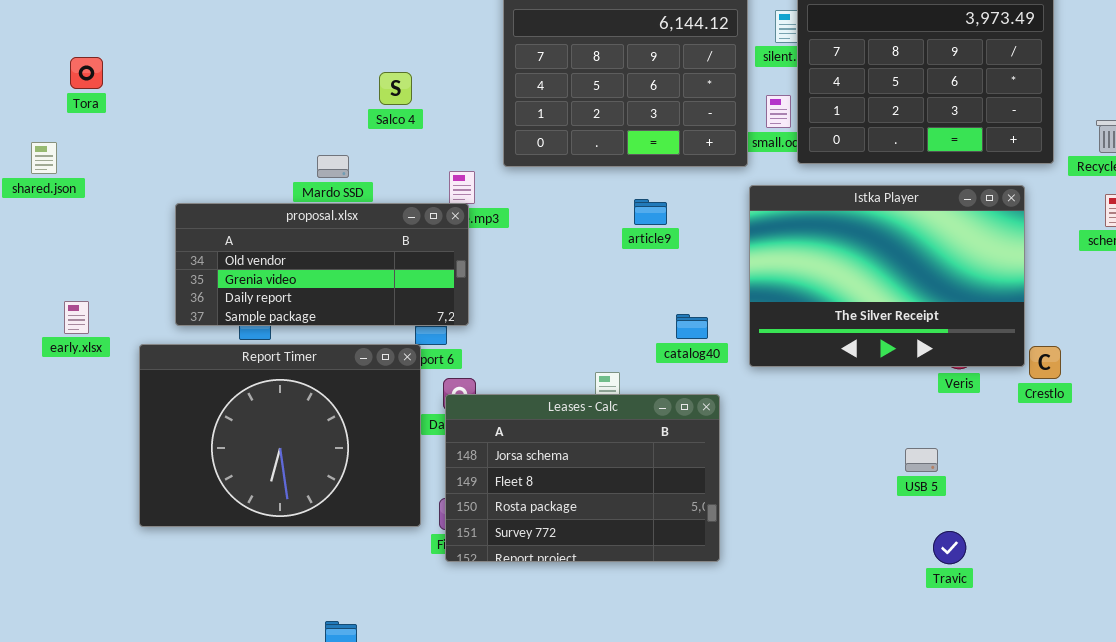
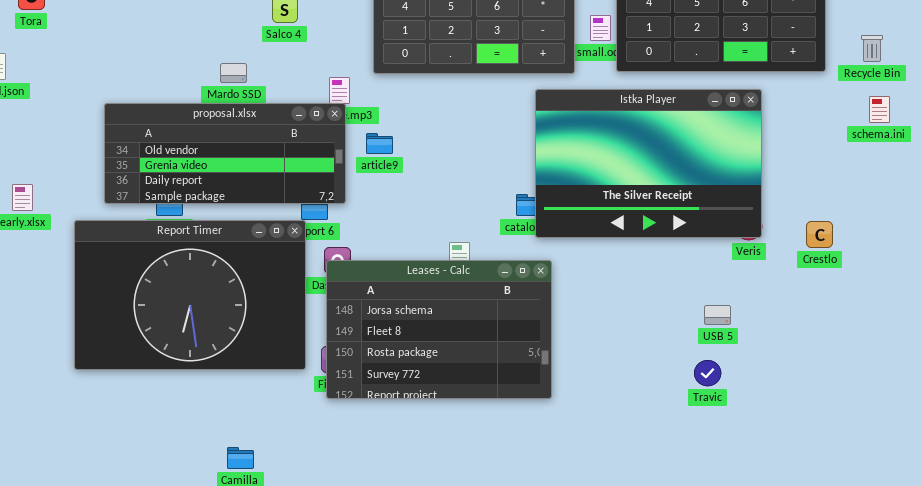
Istka Player: [749,185,1025,367] -> [535,89,762,238], moved
article9: [634,199,667,225] -> [366,133,393,154], moved
Travic: [933,531,966,564] -> [694,360,721,386], moved

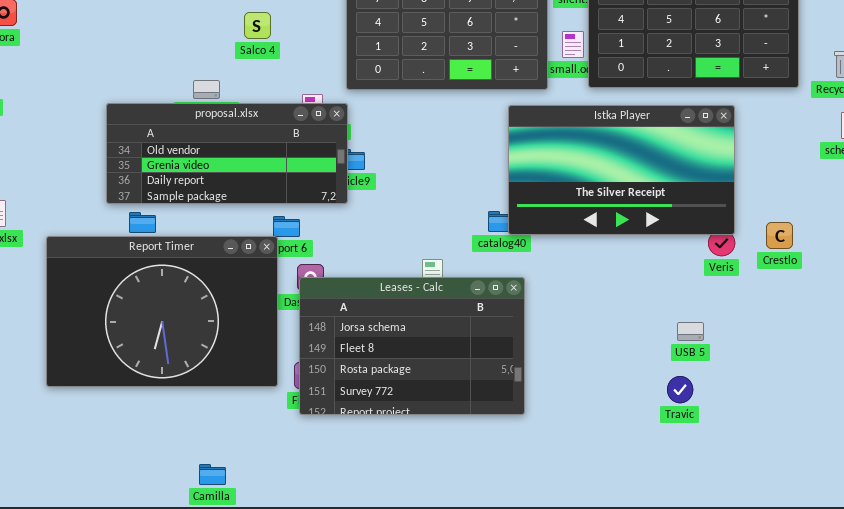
Istka Player: [535,89,762,238] -> [508,105,735,235], resized
proposal.xlsx: [104,103,346,204] -> [106,103,348,204], moved
Crestlo: [806,221,833,248] -> [766,222,793,249], moved

